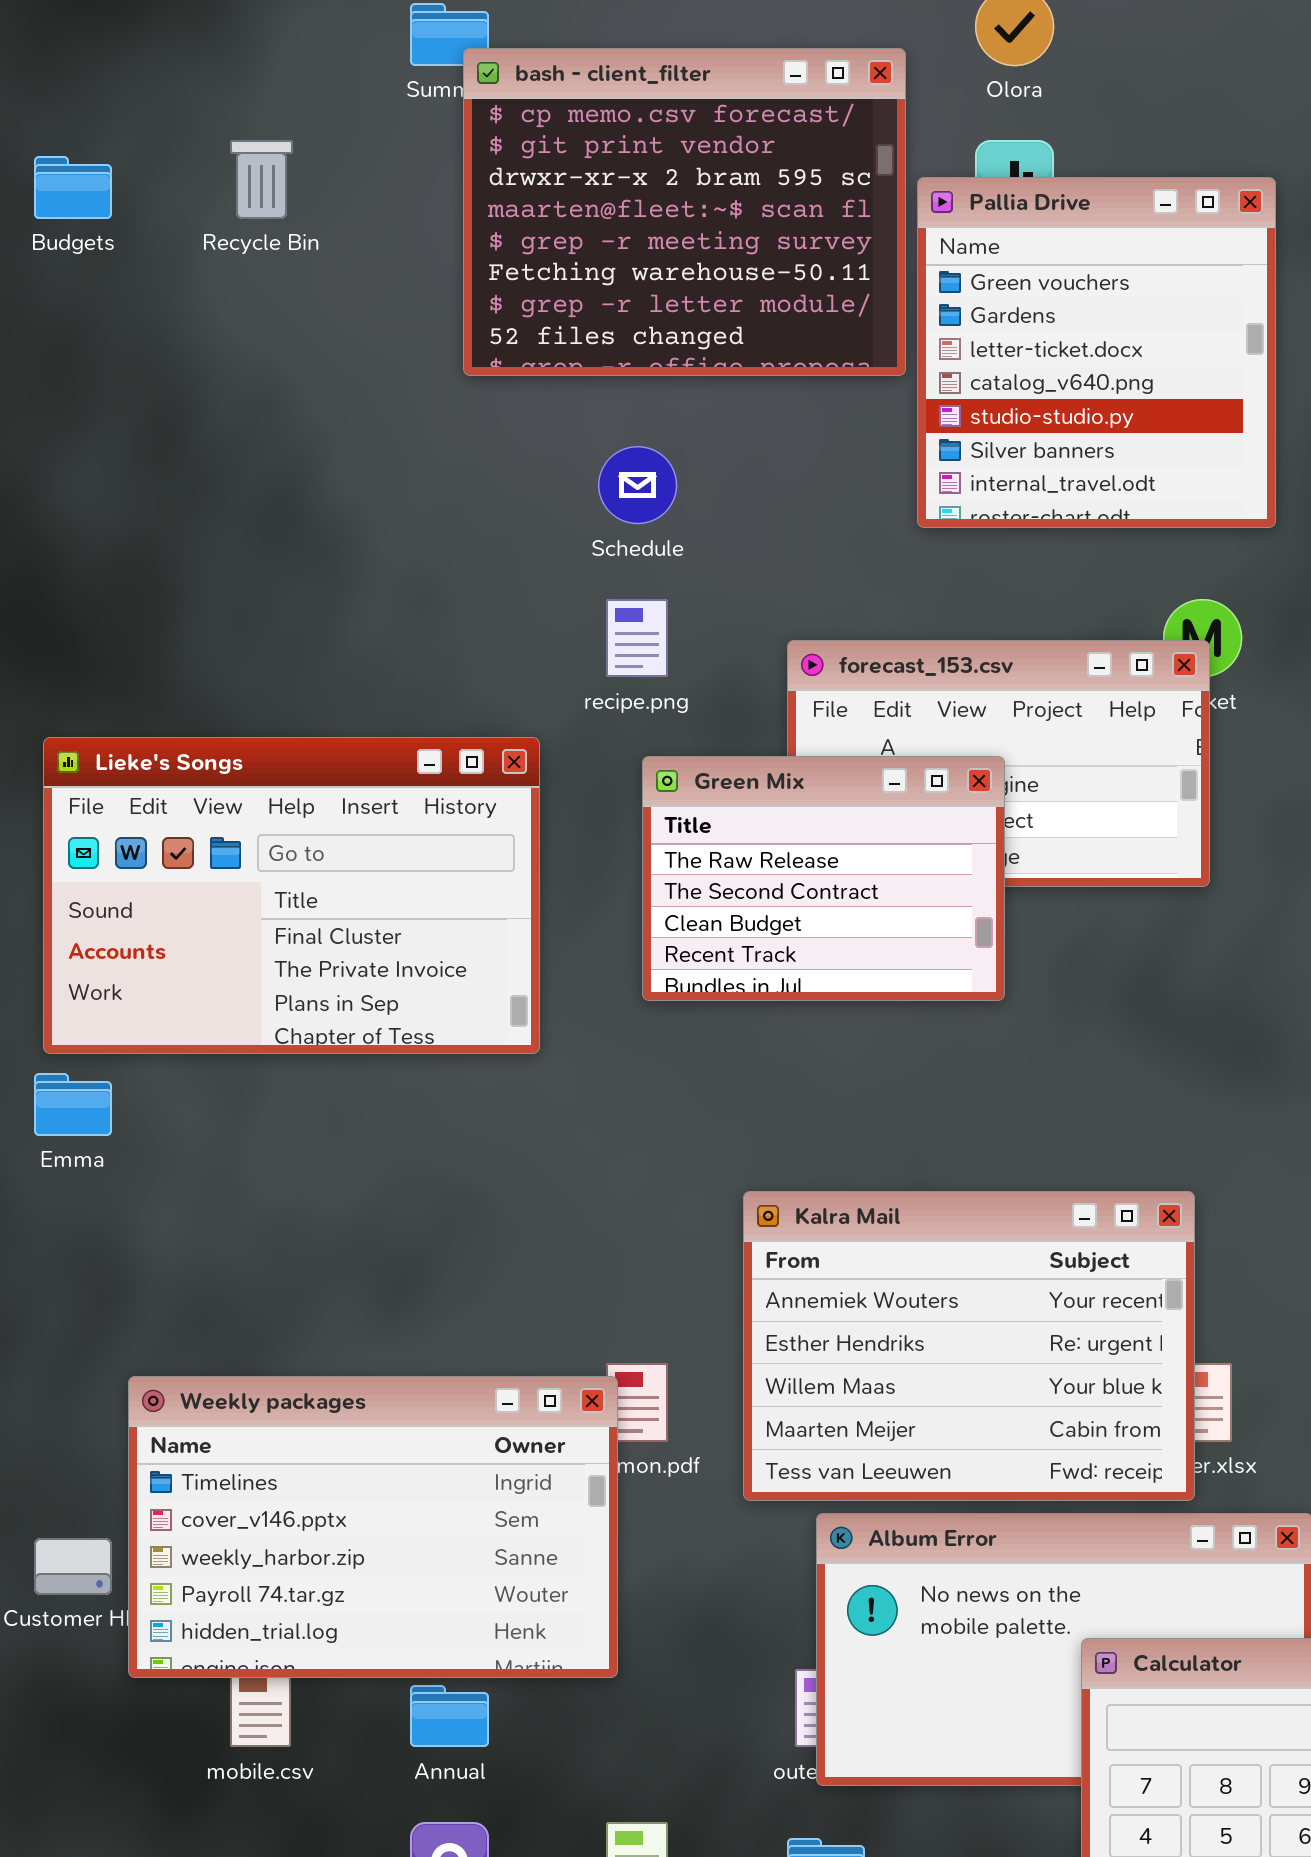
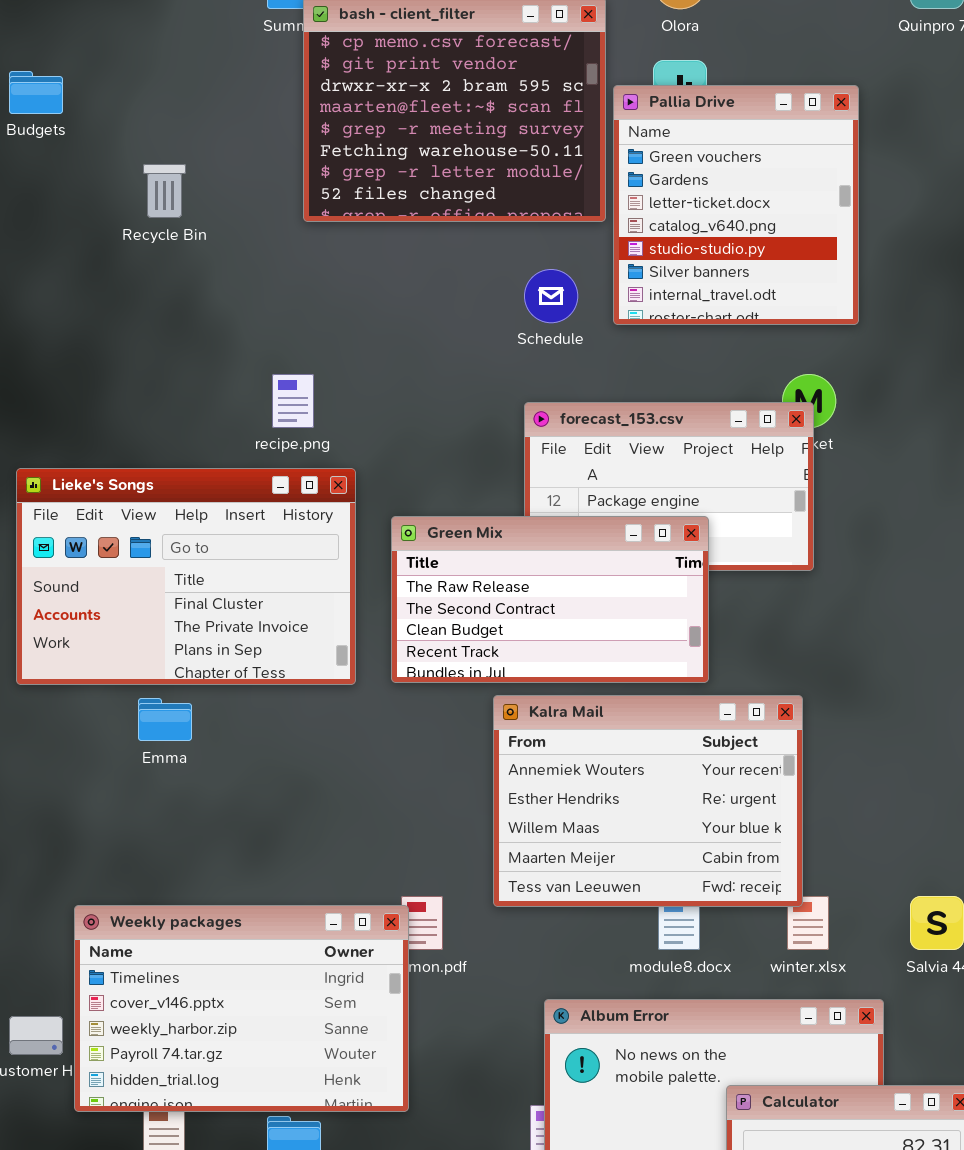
Recycle Bin: [230,140,293,219] -> [143,164,186,218], moved
Schedule: [598,446,677,524] -> [524,269,578,323], moved
recipe.png: [606,599,668,677] -> [272,374,314,428], moved
Green Mix: [642,756,1005,1001] -> [391,516,709,683], moved, resized
Emma: [34,1073,112,1136] -> [138,698,192,741], moved
Kalra Mail: [743,1191,1195,1501] -> [493,695,803,907], moved

